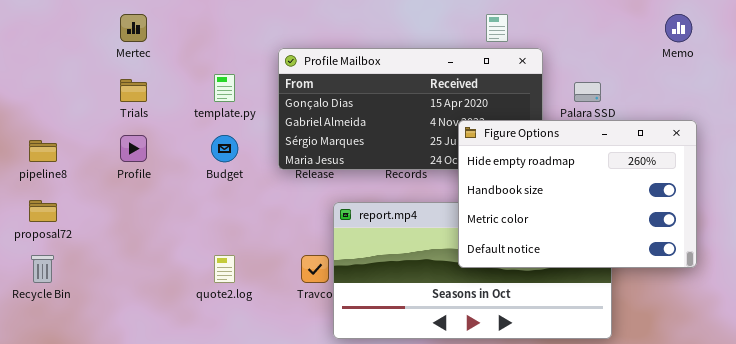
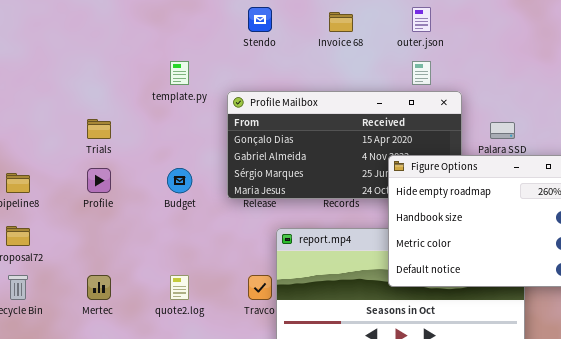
Mertec: [120,14,147,42] -> [87,275,111,300], moved
template.py: [214,74,235,102] -> [170,61,189,85], moved

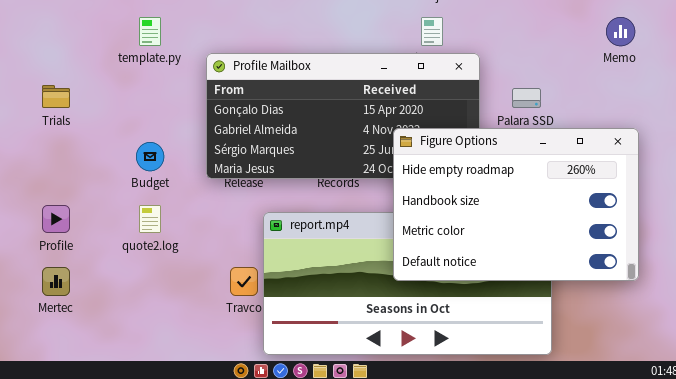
Profile: [87,168,111,193] -> [42,205,70,233], moved
quote2.log: [170,275,189,300] -> [139,205,161,233], moved

